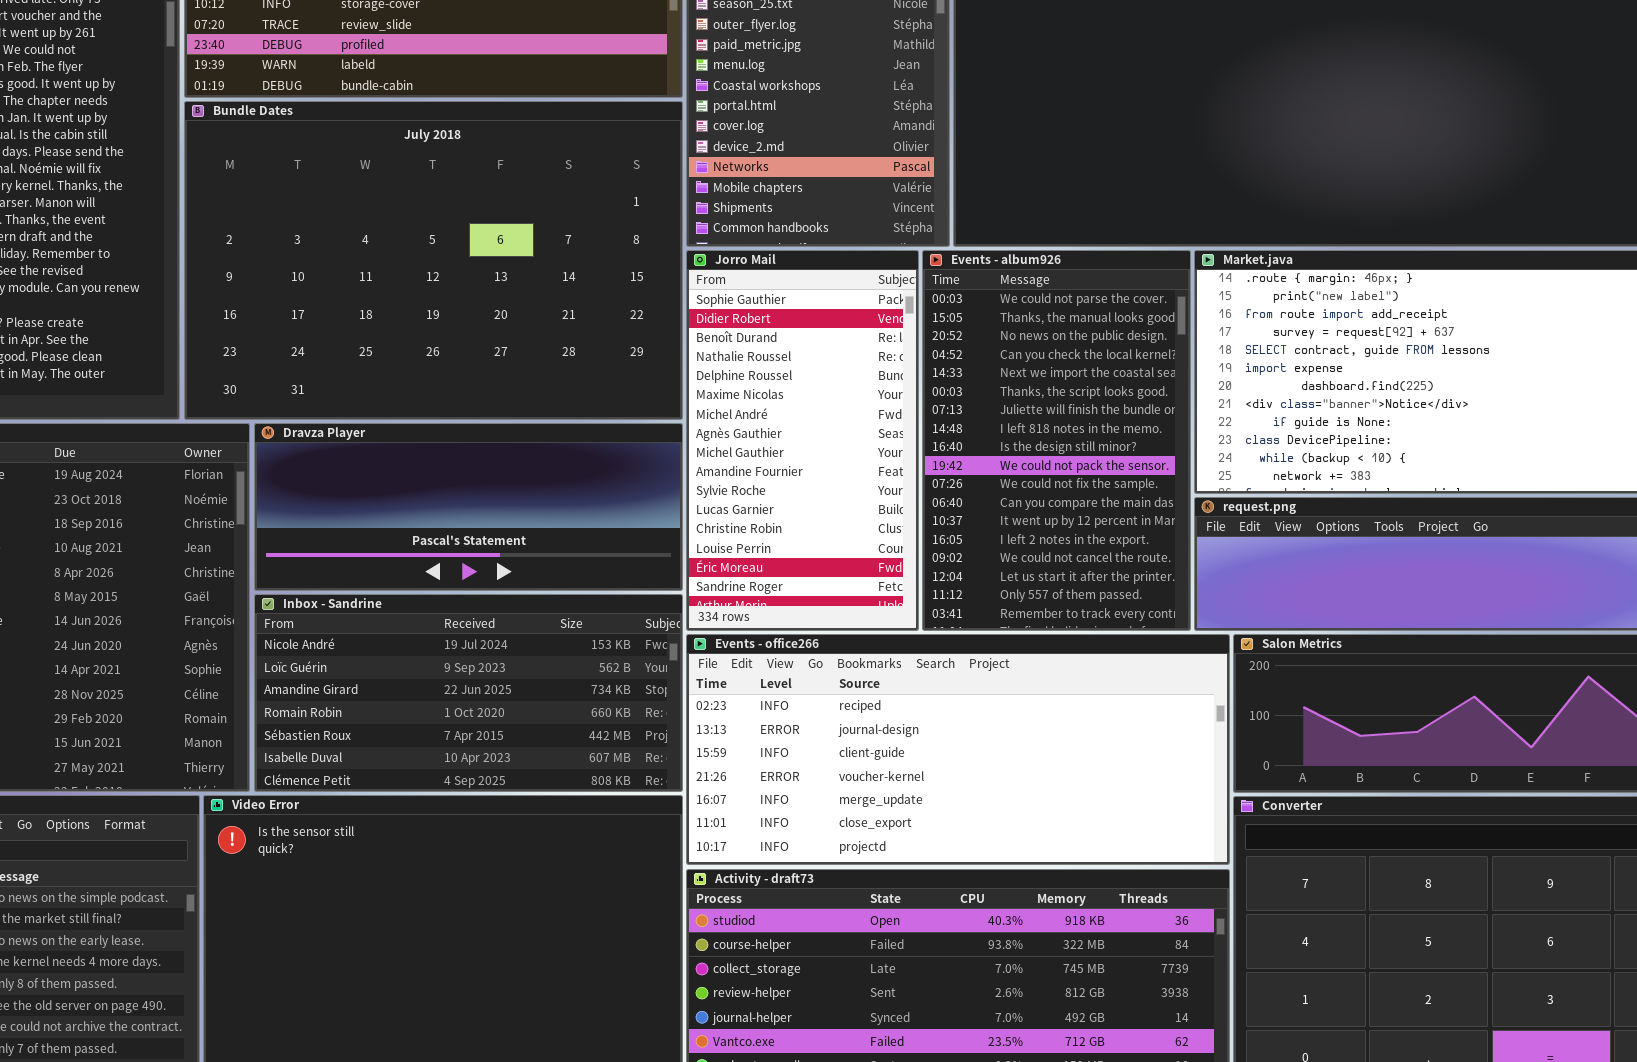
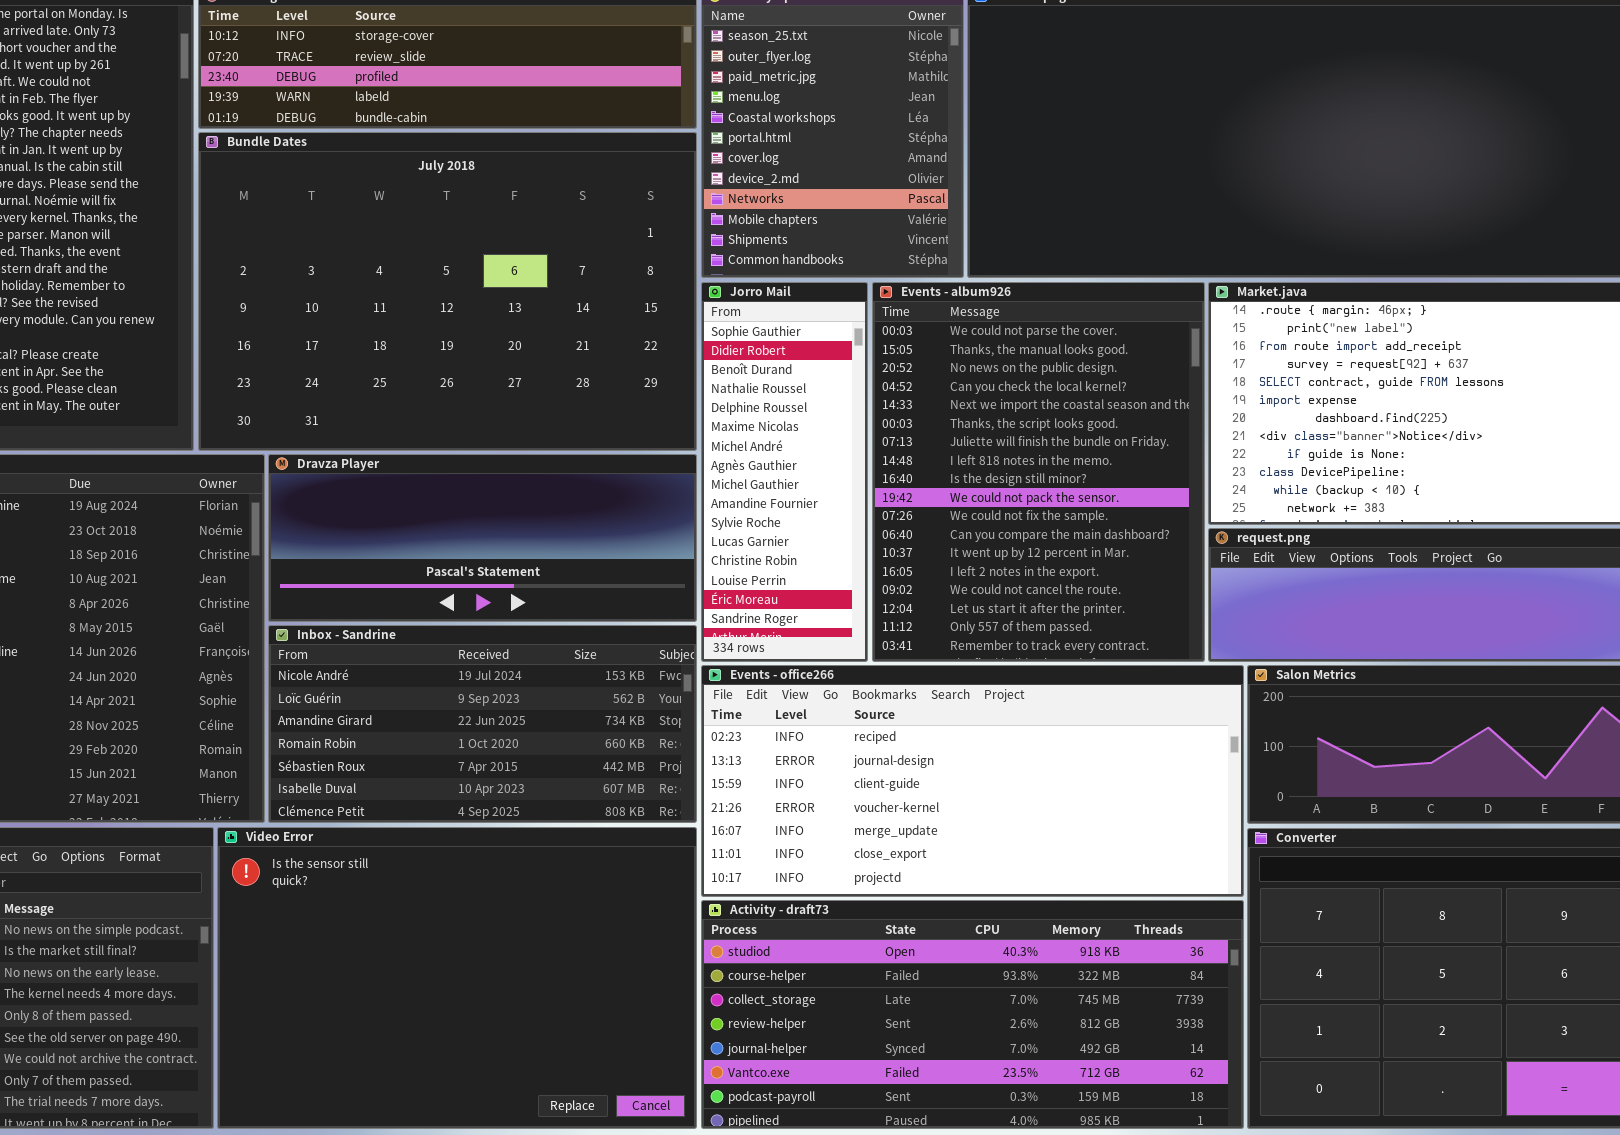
Jorro Mail: [686,250,919,631] -> [701,282,868,662], resized
Events - album926: [922,250,1191,631] -> [872,282,1205,662], resized

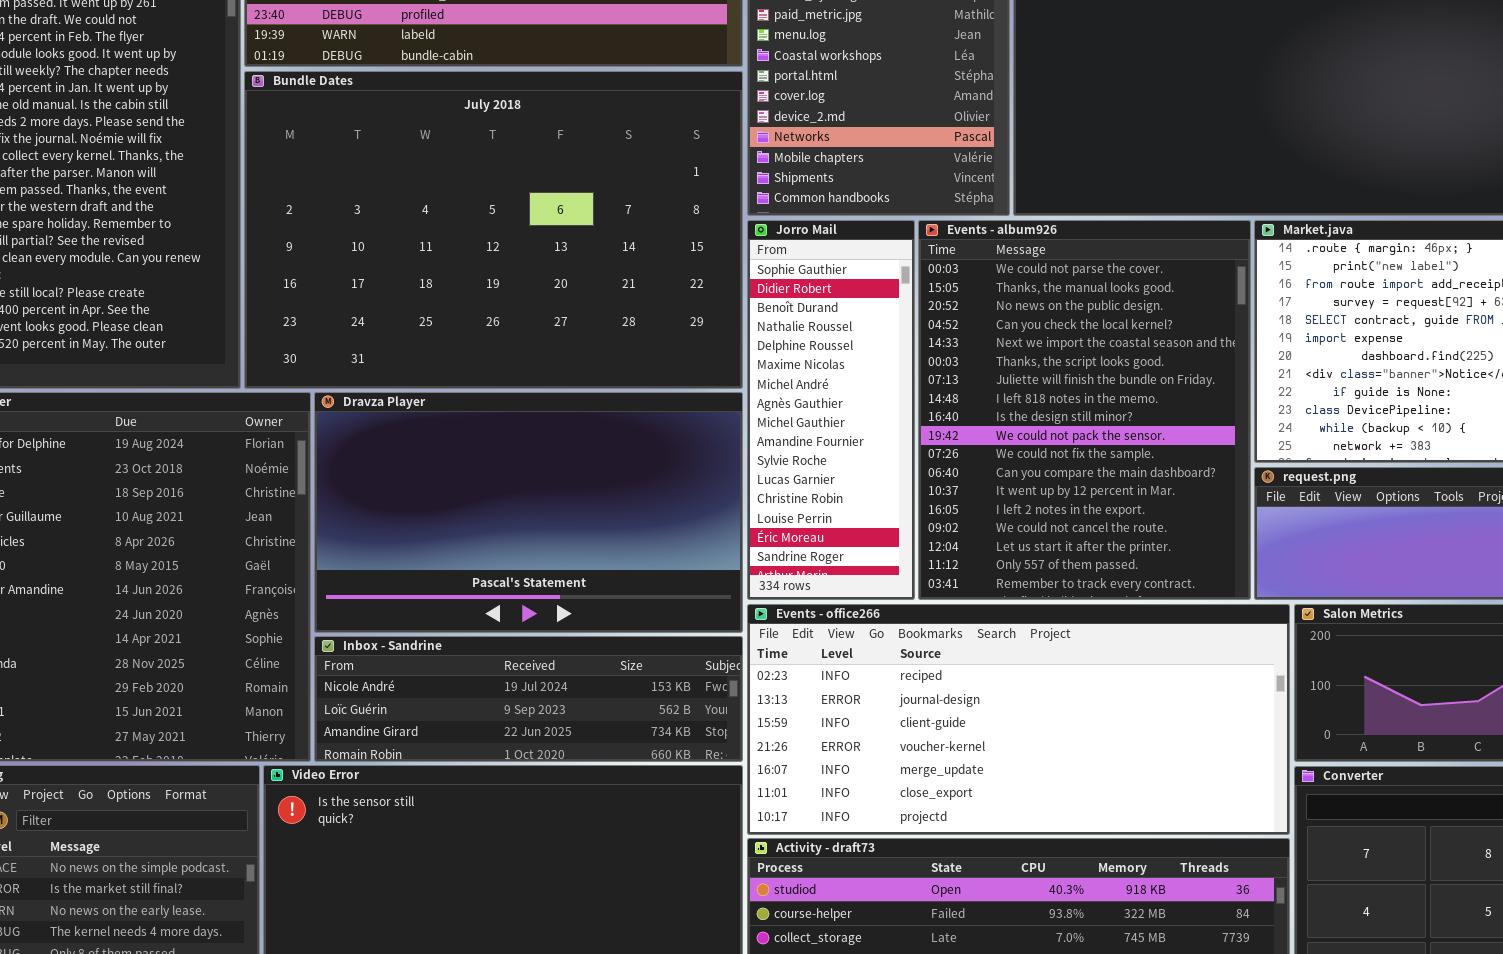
Dravza Player: [268,454,697,622] -> [314,392,743,633], resized
Inbox - Sandrine: [268,625,697,823] -> [314,636,743,762], resized

